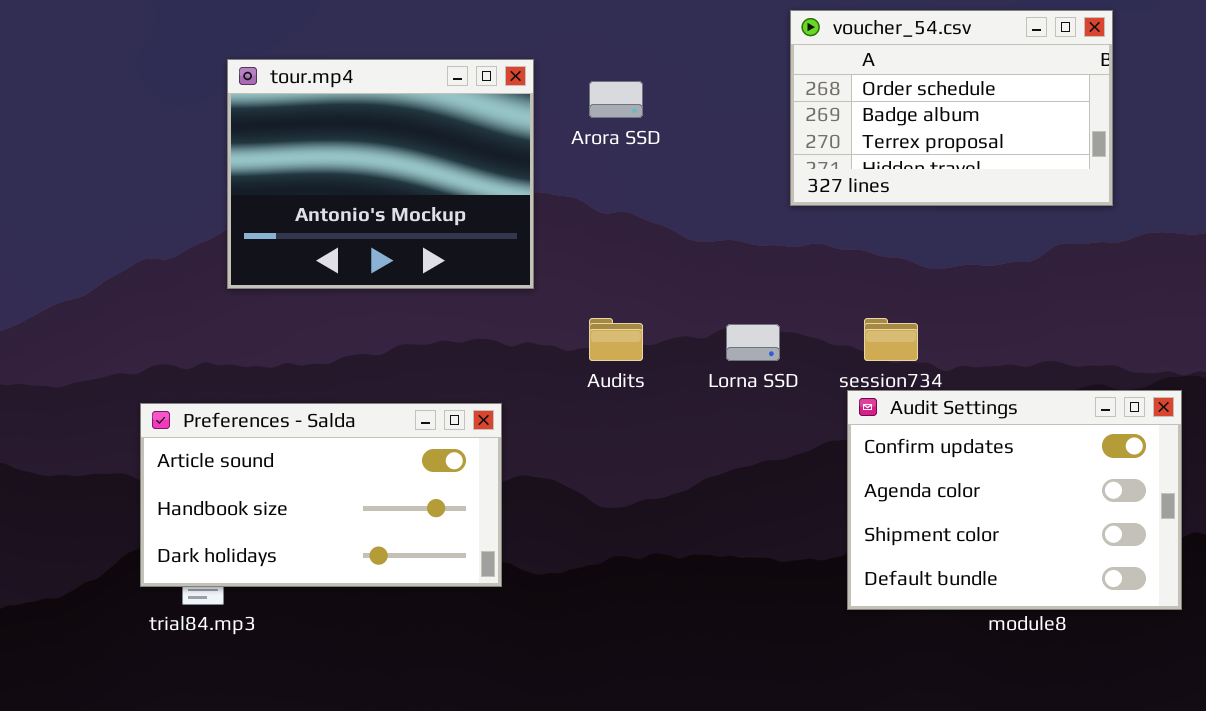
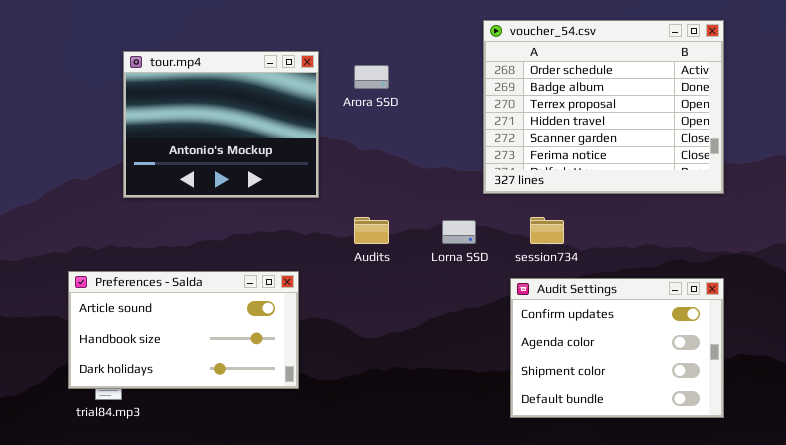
voucher_54.csv: [790,10,1113,206] -> [483,20,724,194], resized
Audit Settings: [847,390,1182,610] -> [510,278,724,418], moved

